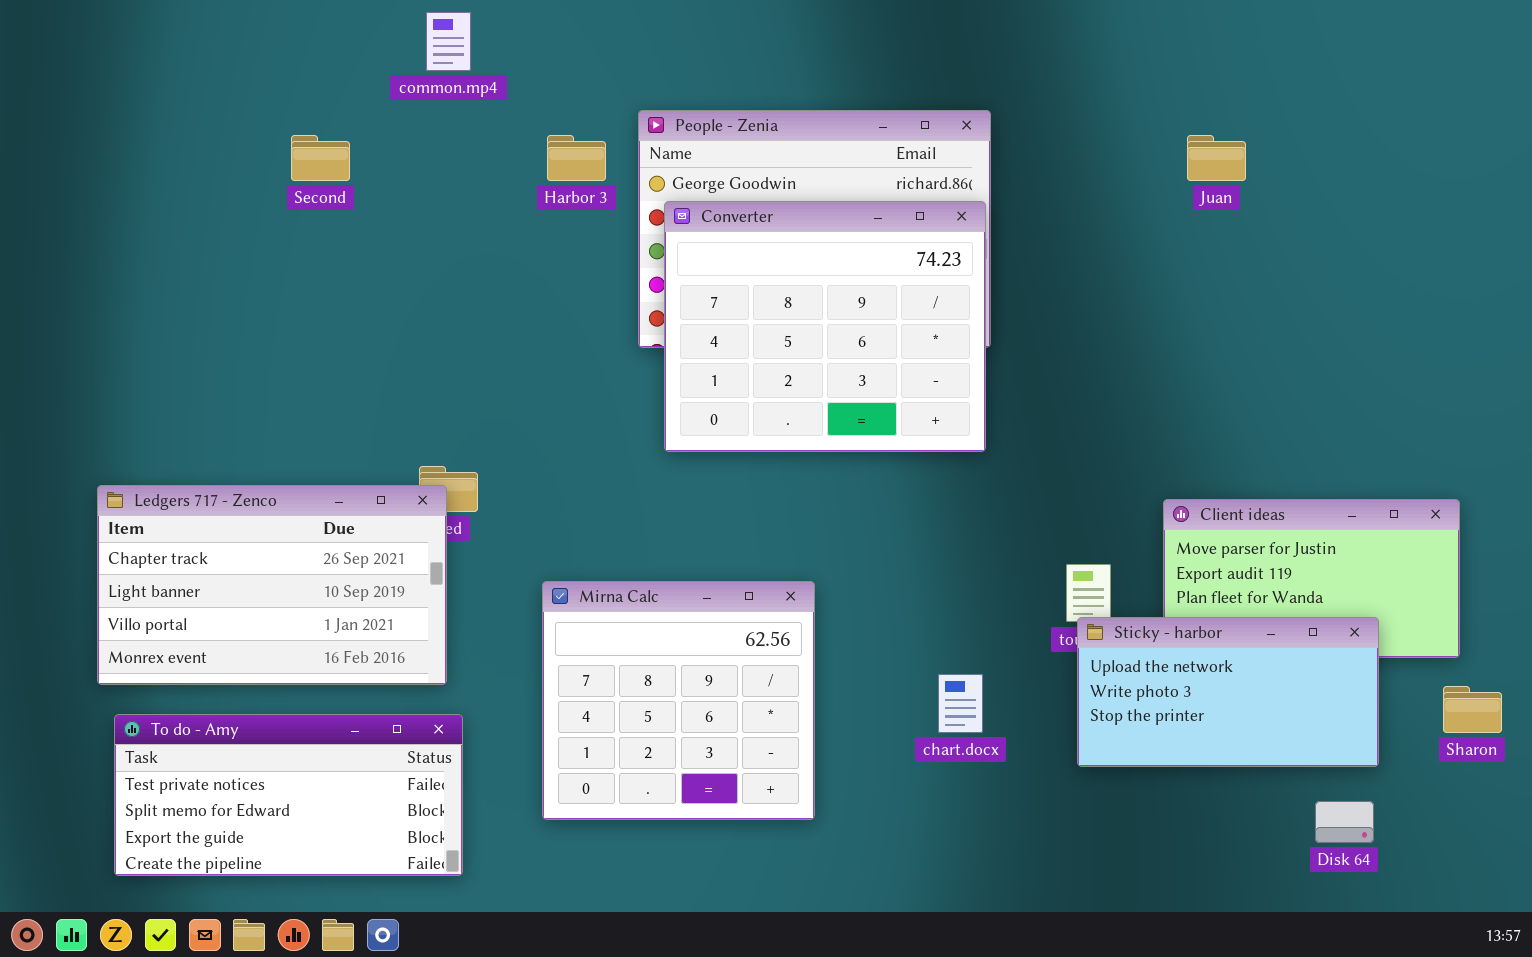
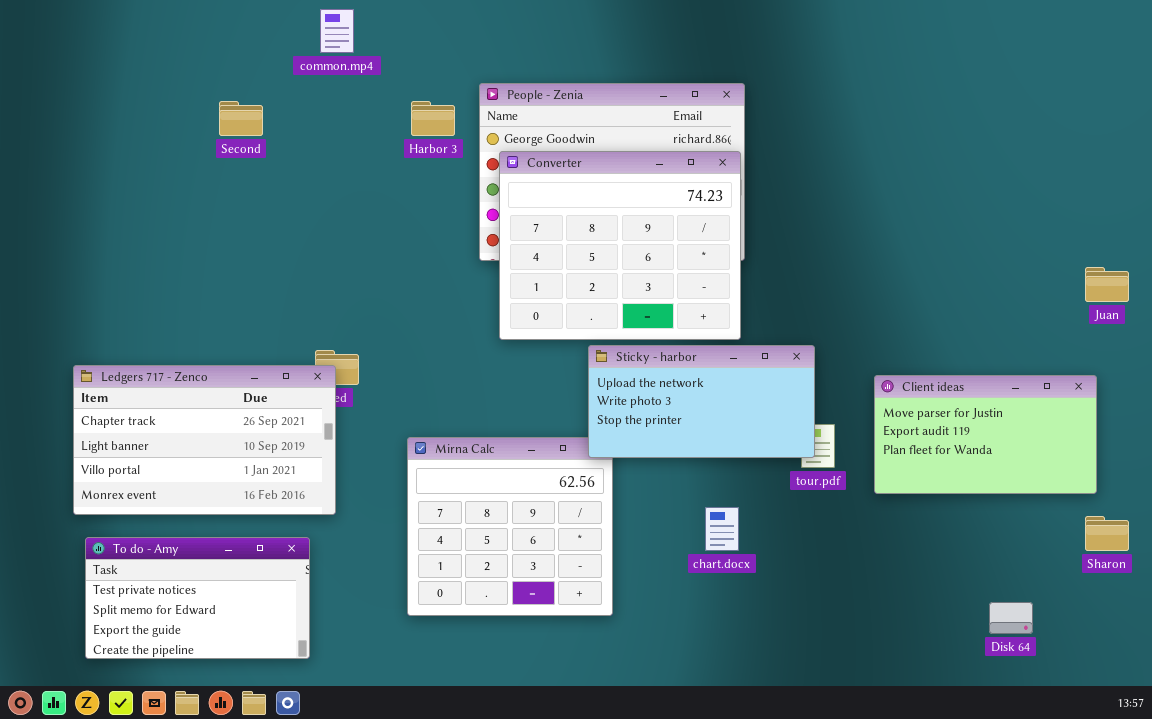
Juan: [1187,135,1246,181] -> [1085,267,1129,302], moved
Sticky - harbor: [1077,617,1379,767] -> [588,345,815,458], moved
To do - Amy: [114,714,463,876] -> [85,537,310,659], resized

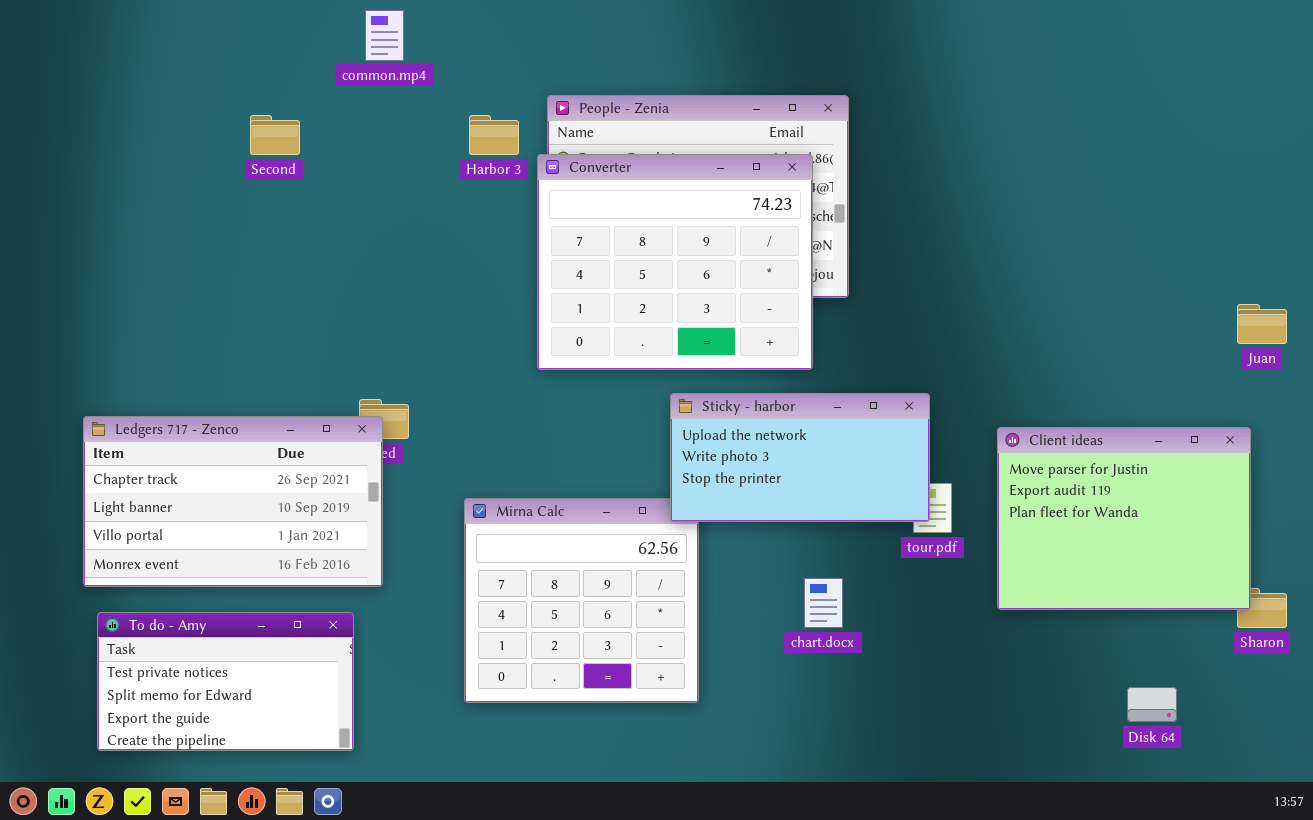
Converter: [499,151,741,340] -> [537,154,813,370], moved
Client ideas: [874,375,1097,494] -> [997,427,1251,610], resized

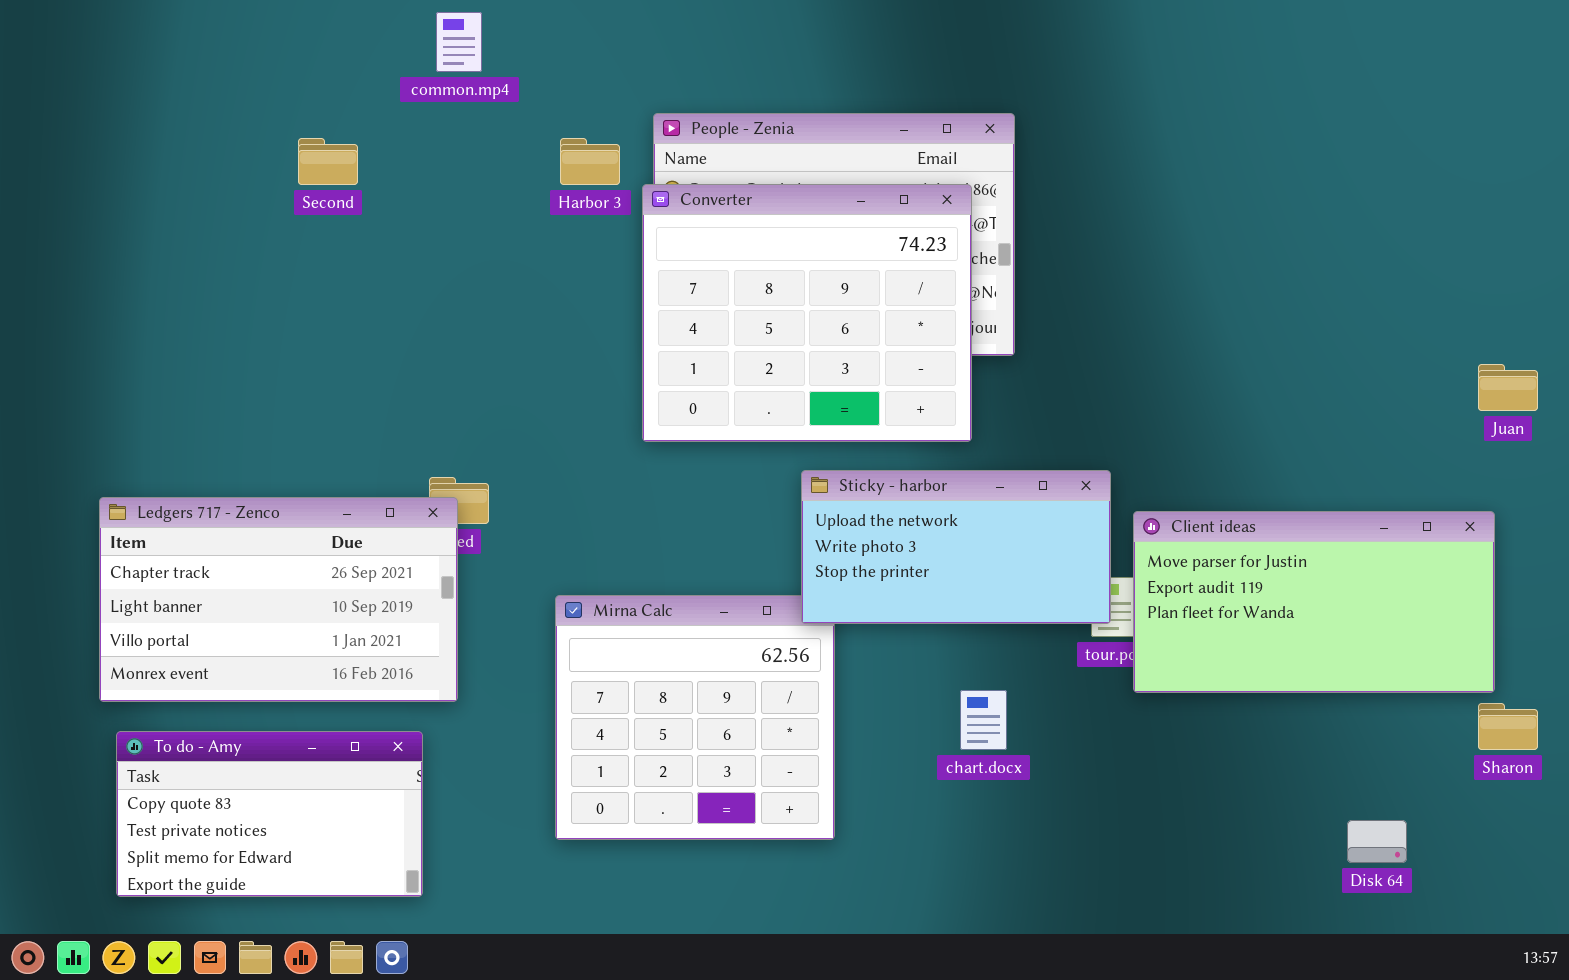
Client ideas: [997,427,1251,610] -> [1133,511,1495,693], resized
To do - Amy: [97,612,354,751] -> [116,731,423,897], scrolled up 1 row

